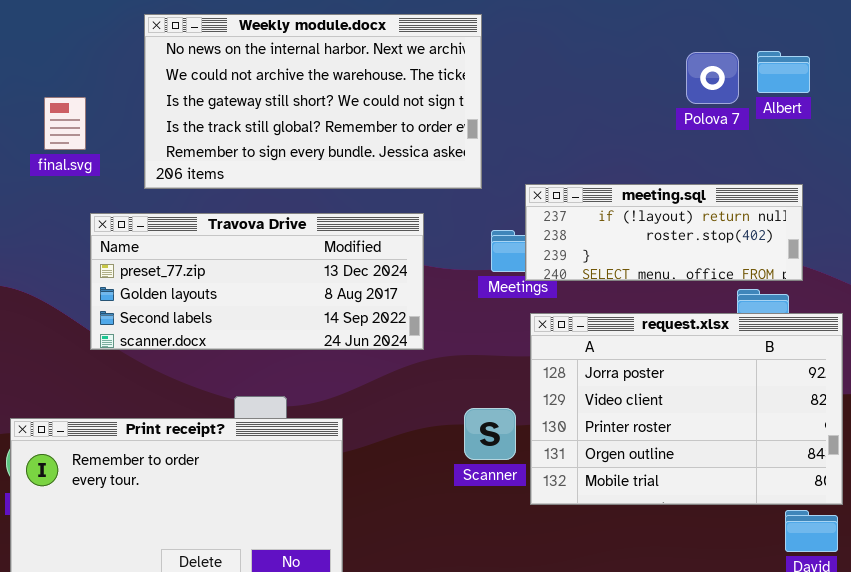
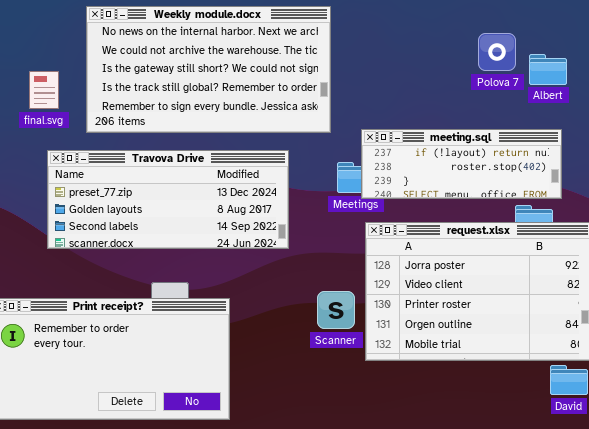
Albert: [757,51,810,93] -> [529,54,567,85], moved
final.svg: [44,97,86,150] -> [29,71,59,109], moved

